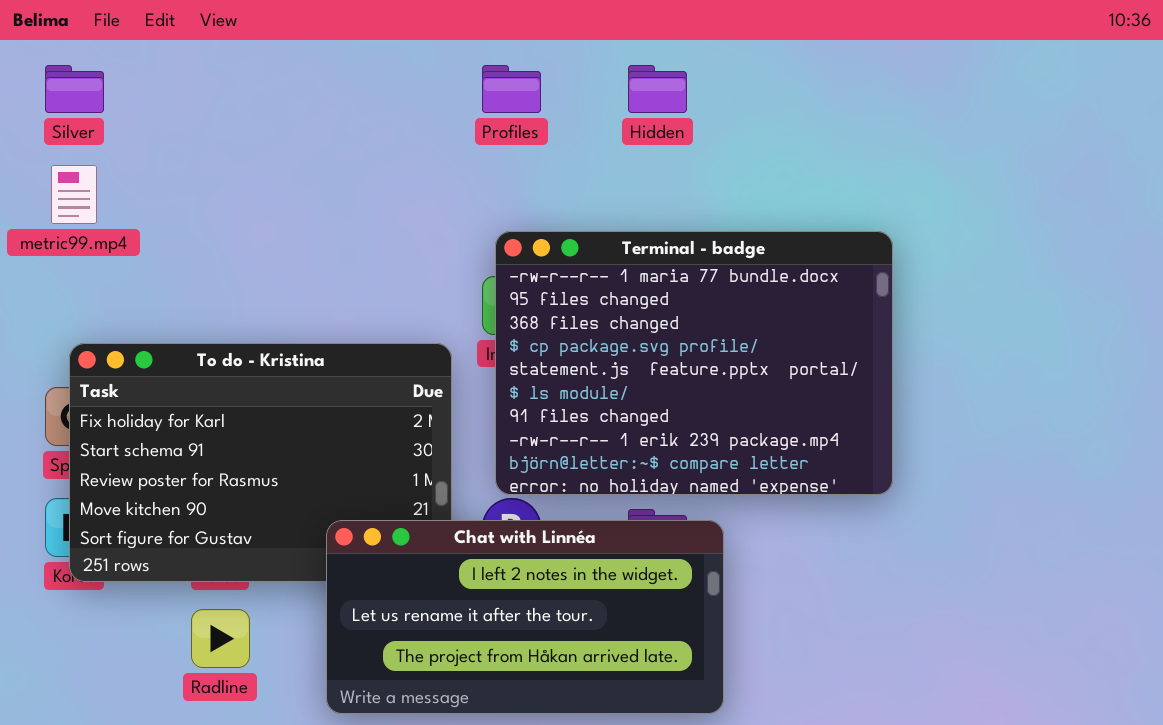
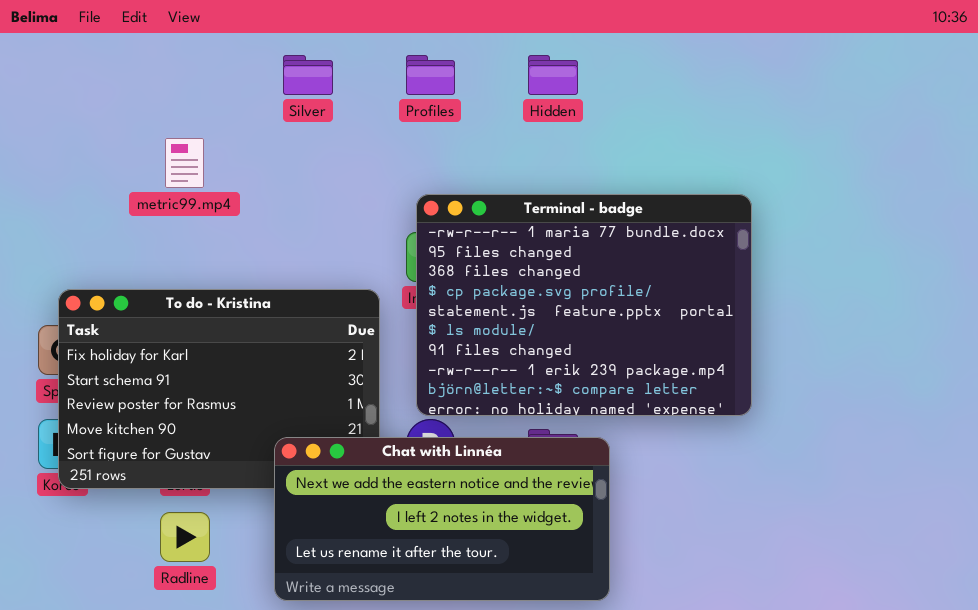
Silver: [45,65,104,113] -> [283,55,333,95], moved
metric99.mp4: [51,165,97,224] -> [165,138,204,188], moved
Chat with Linnéa: [326,520,724,714] -> [274,437,610,601], scrolled up 1 row

